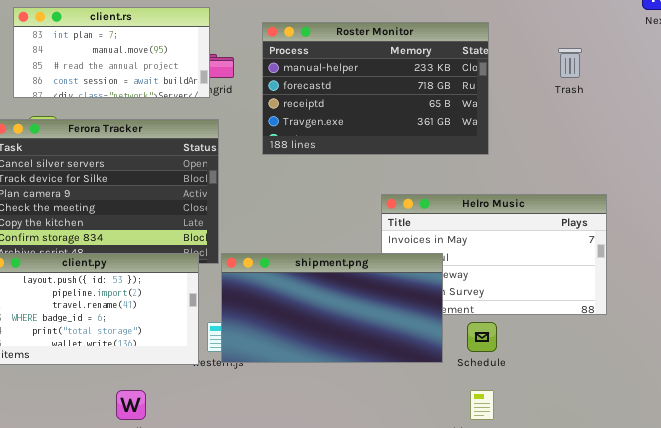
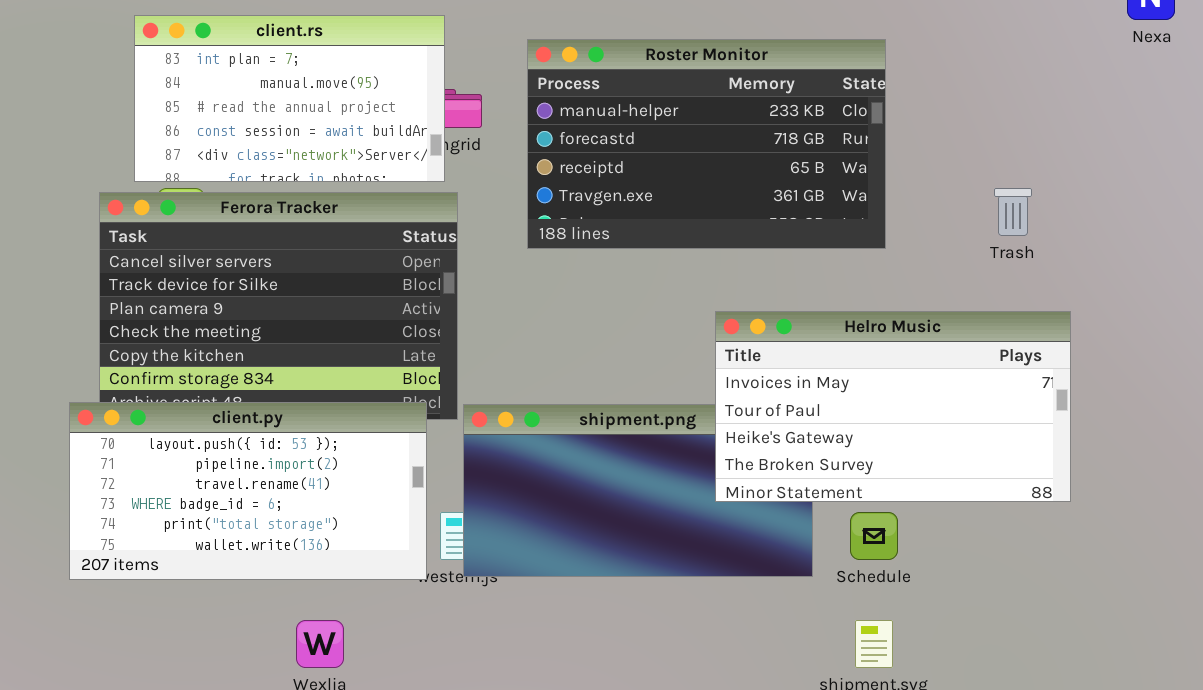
client.rs: [13,7,210,98] -> [134,15,445,182], resized
Trash: [558,48,582,78] -> [994,188,1032,236], moved
Helro Music: [381,194,607,315] -> [715,311,1071,502], raised

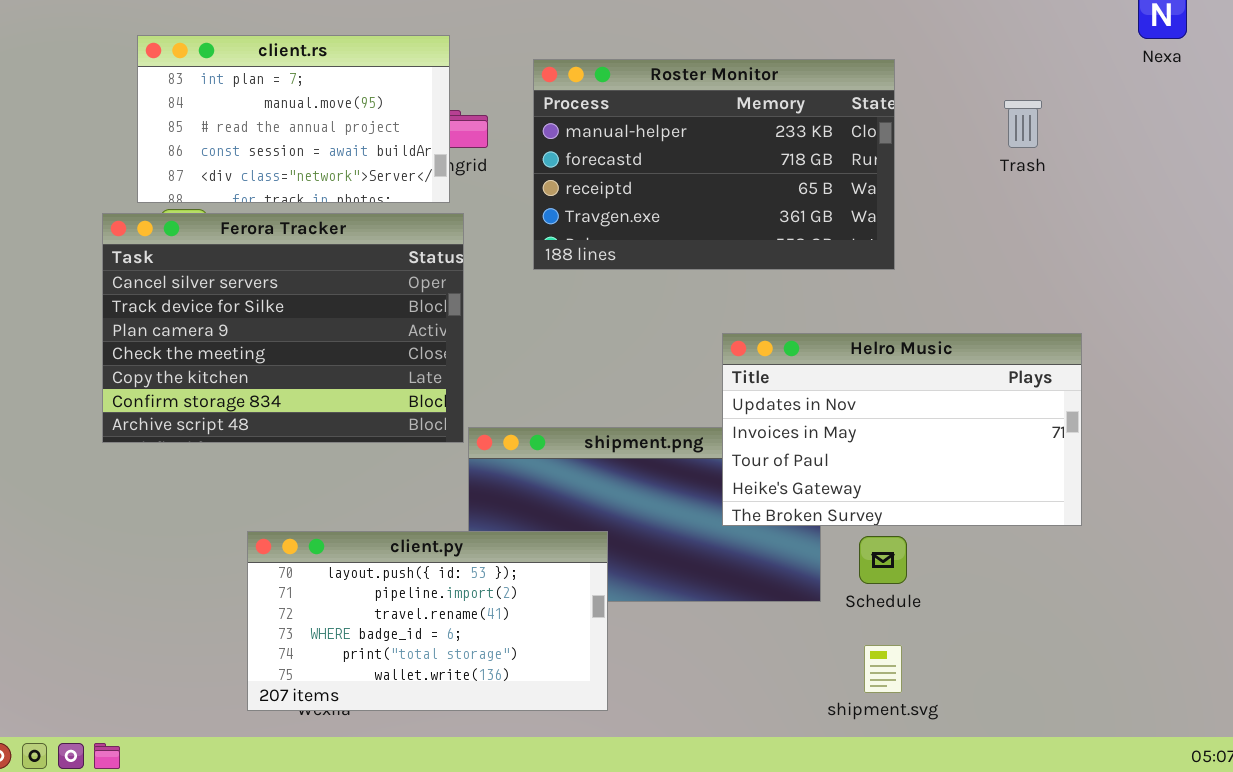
Trash: [994,188,1032,236] -> [1004,100,1042,148], moved
Helro Music: [715,311,1071,502] -> [722,333,1082,526], scrolled up 1 row
client.py: [69,402,427,580] -> [247,531,608,711], moved

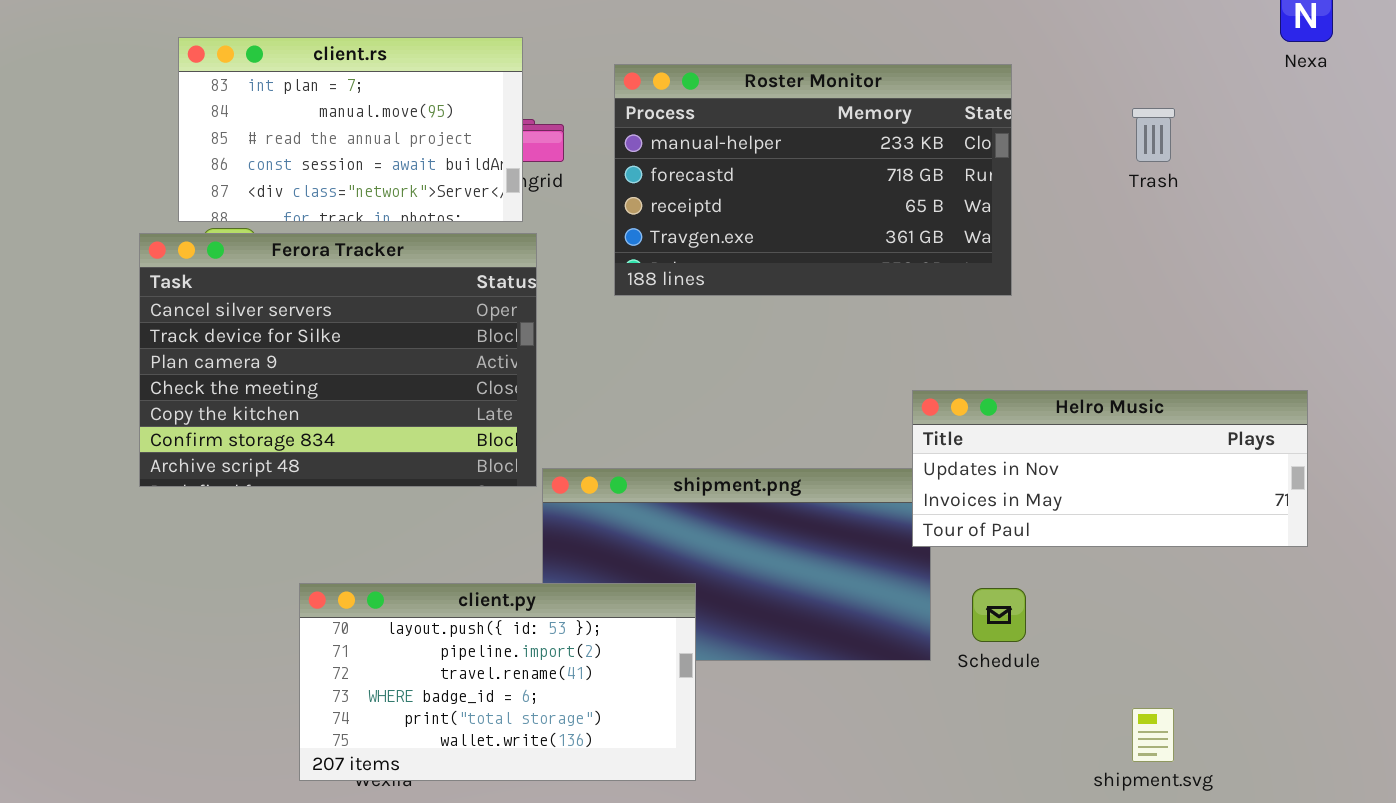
Helro Music: [722,333,1082,526] -> [912,390,1308,547], moved, resized
shipment.svg: [864,645,902,693] -> [1132,708,1174,762], moved

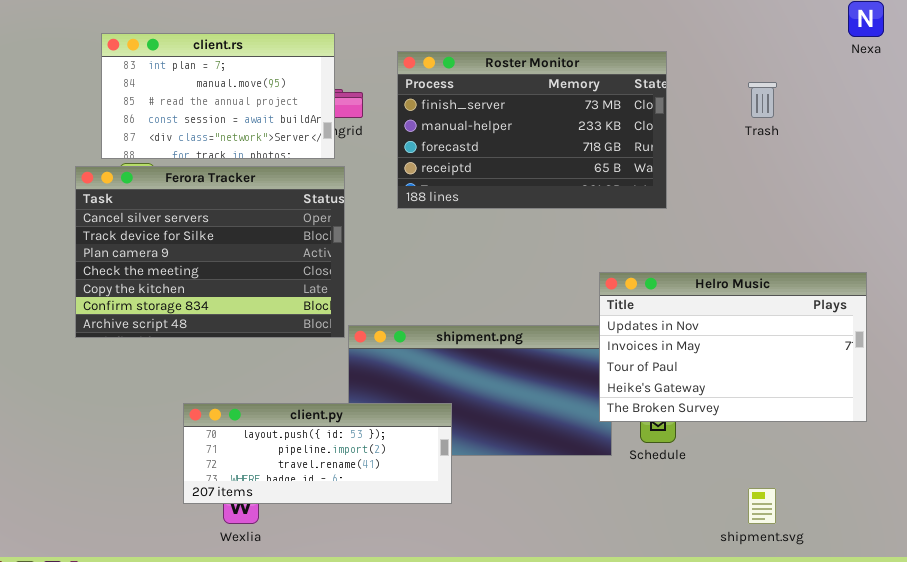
Roster Monitor: [614,64,1012,296] -> [397,51,667,209], scrolled up 1 row
Helro Music: [912,390,1308,547] -> [599,272,867,422], resized
client.py: [299,583,696,781] -> [183,403,452,504], resized

